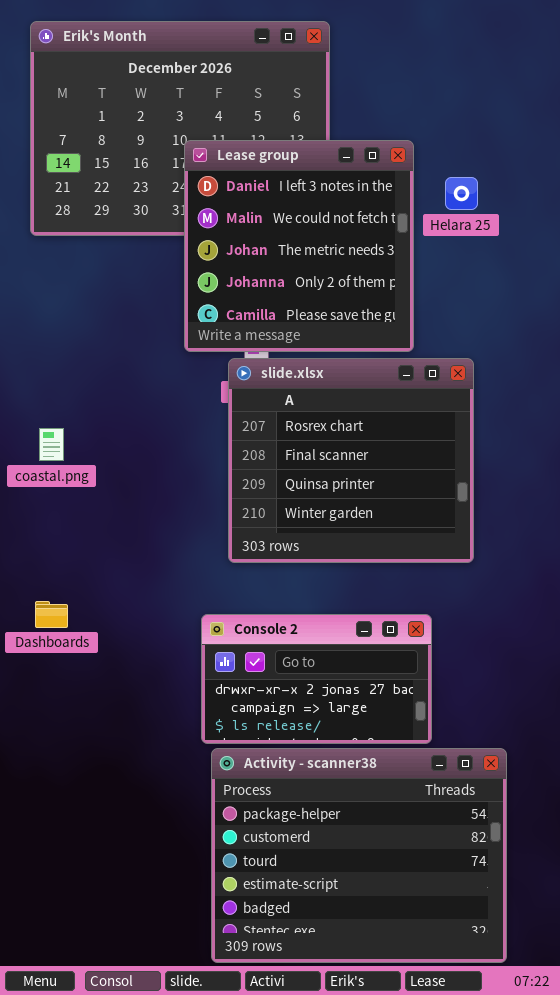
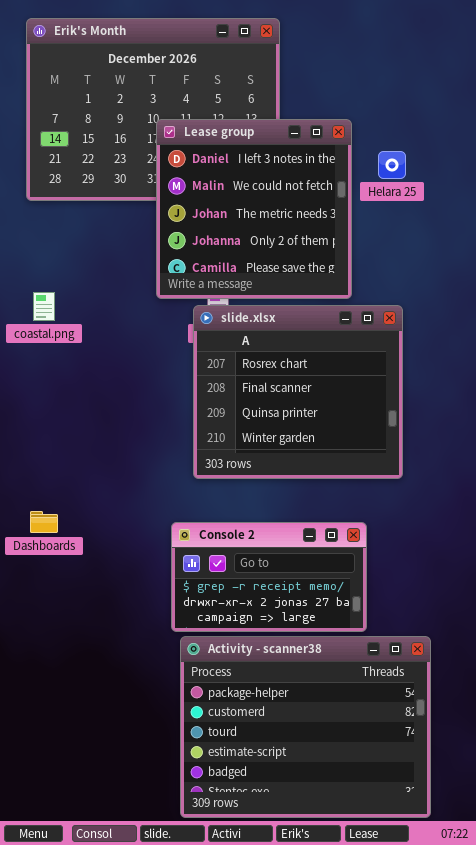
coastal.png: [39,428,64,461] -> [33,292,55,321], moved
Console 2: [201,614,432,744] -> [171,522,367,632], scrolled up 1 row

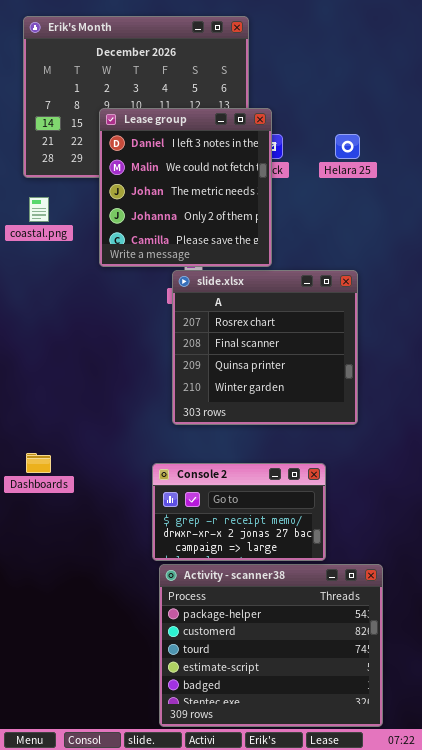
Lease group: [156,119,352,299] -> [99,108,272,267], moved
coastal.png: [33,292,55,321] -> [29,197,49,222], moved

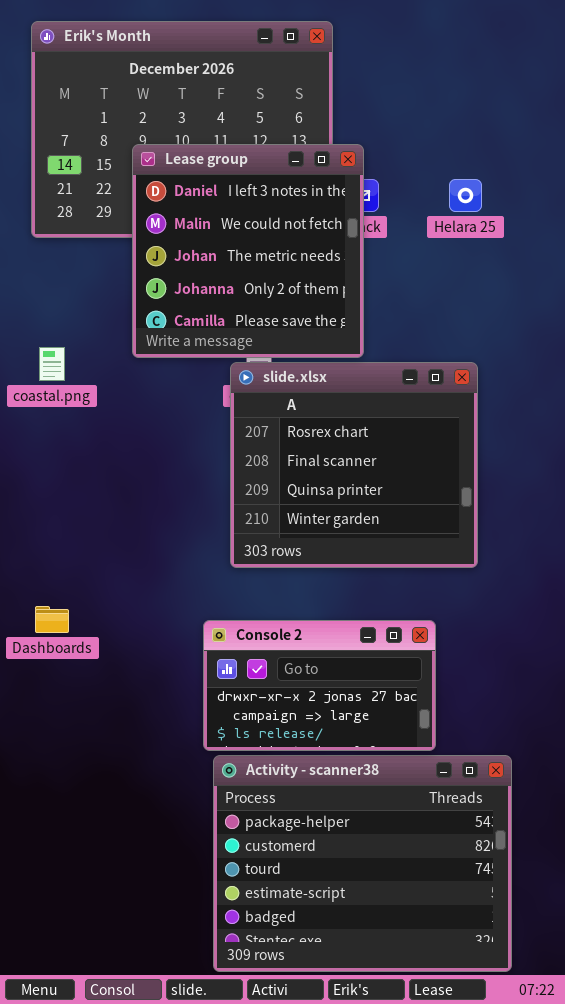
coastal.png: [29,197,49,222] -> [39,347,65,381], moved
Console 2: [152,463,326,561] -> [203,620,436,751], scrolled down 1 row

